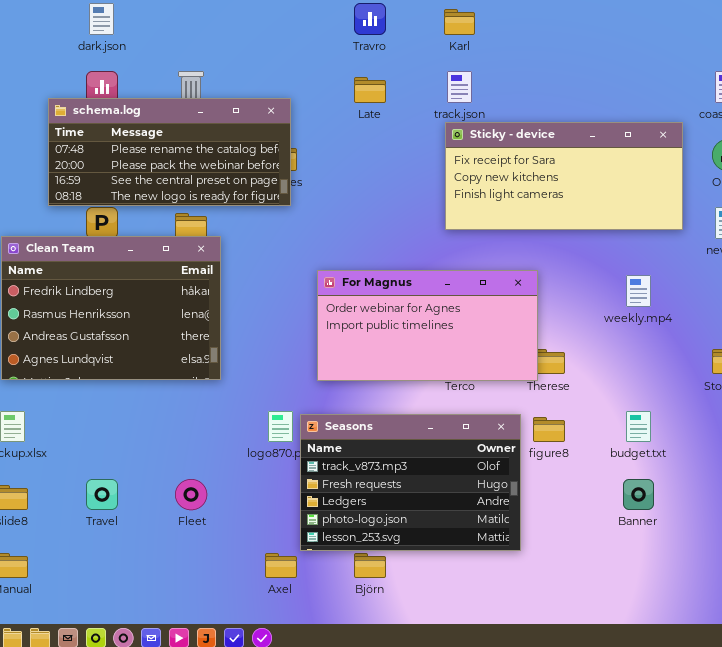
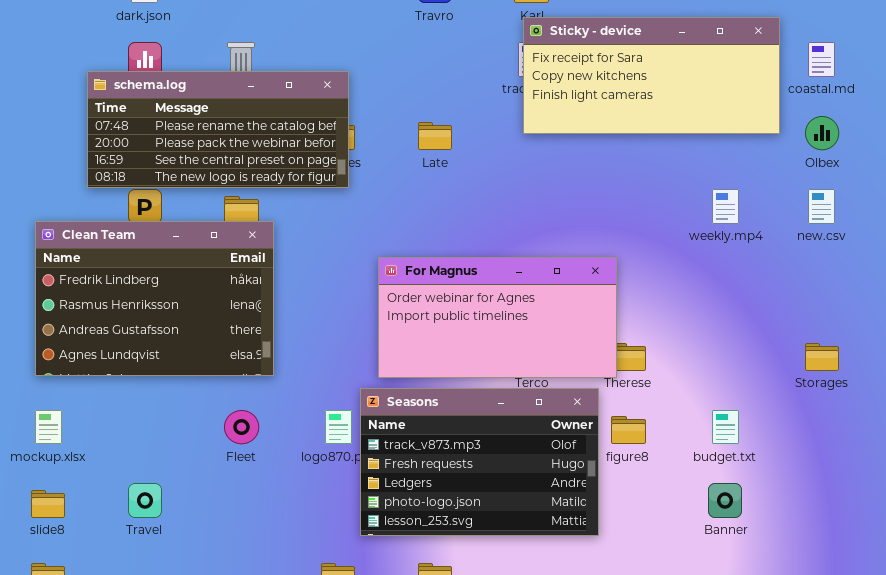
Late: [354,77,386,103] -> [418,122,452,150], moved
Sticky - device: [445,122,683,230] -> [523,17,780,134], moved
weekly.mp4: [626,275,651,307] -> [712,189,739,224], moved
Seasons: [300,414,521,551] -> [360,388,599,536], moved
Fleet: [175,479,207,510] -> [224,410,259,444], moved

